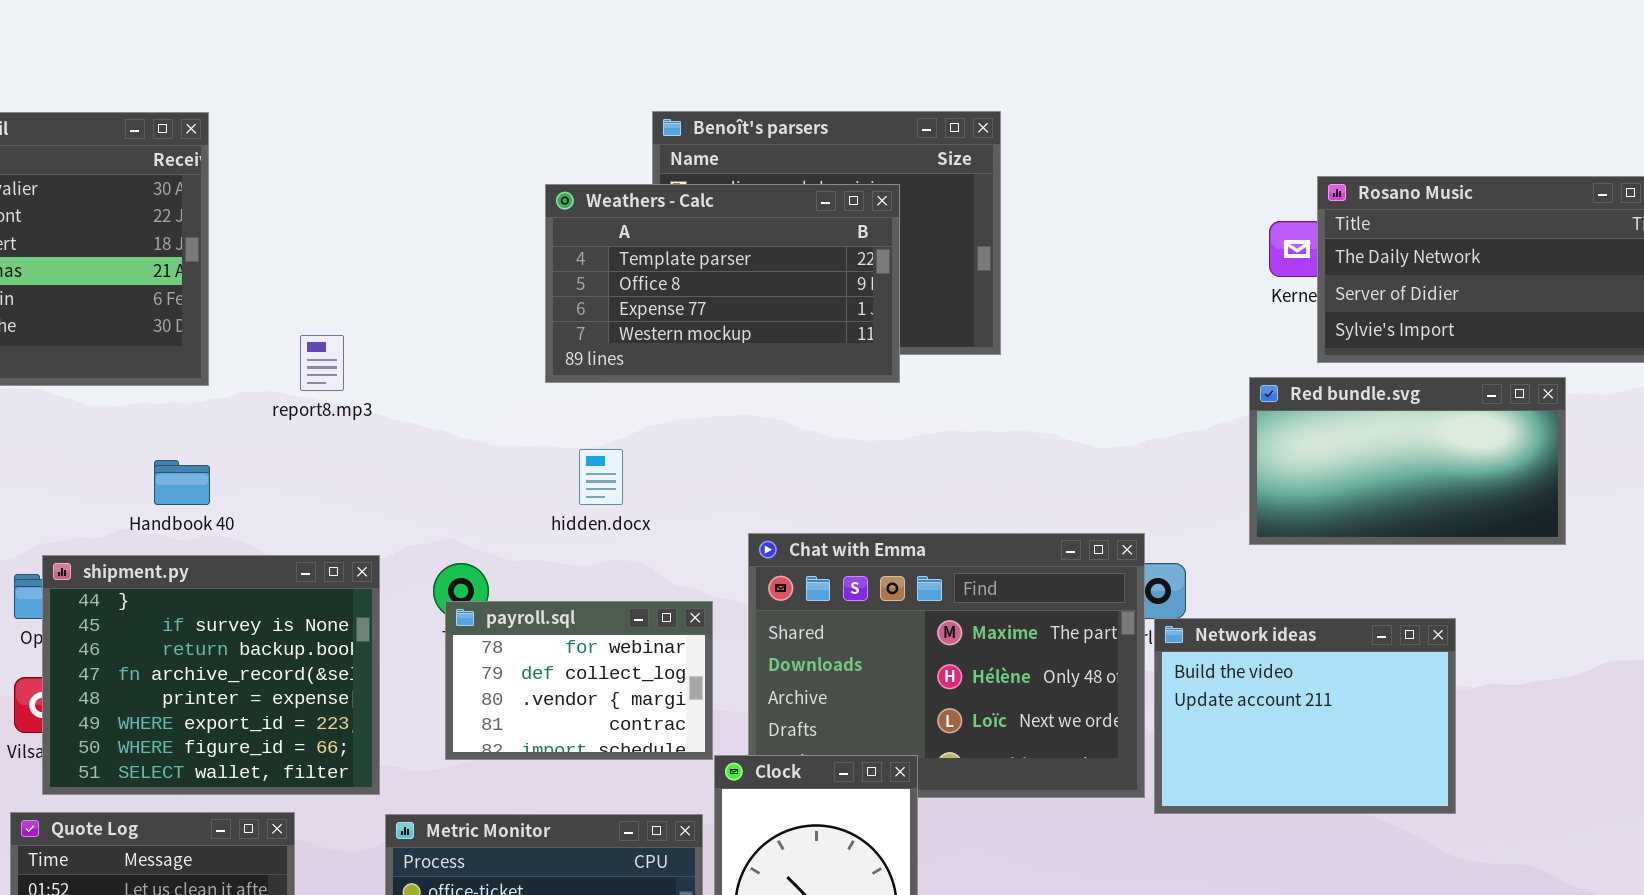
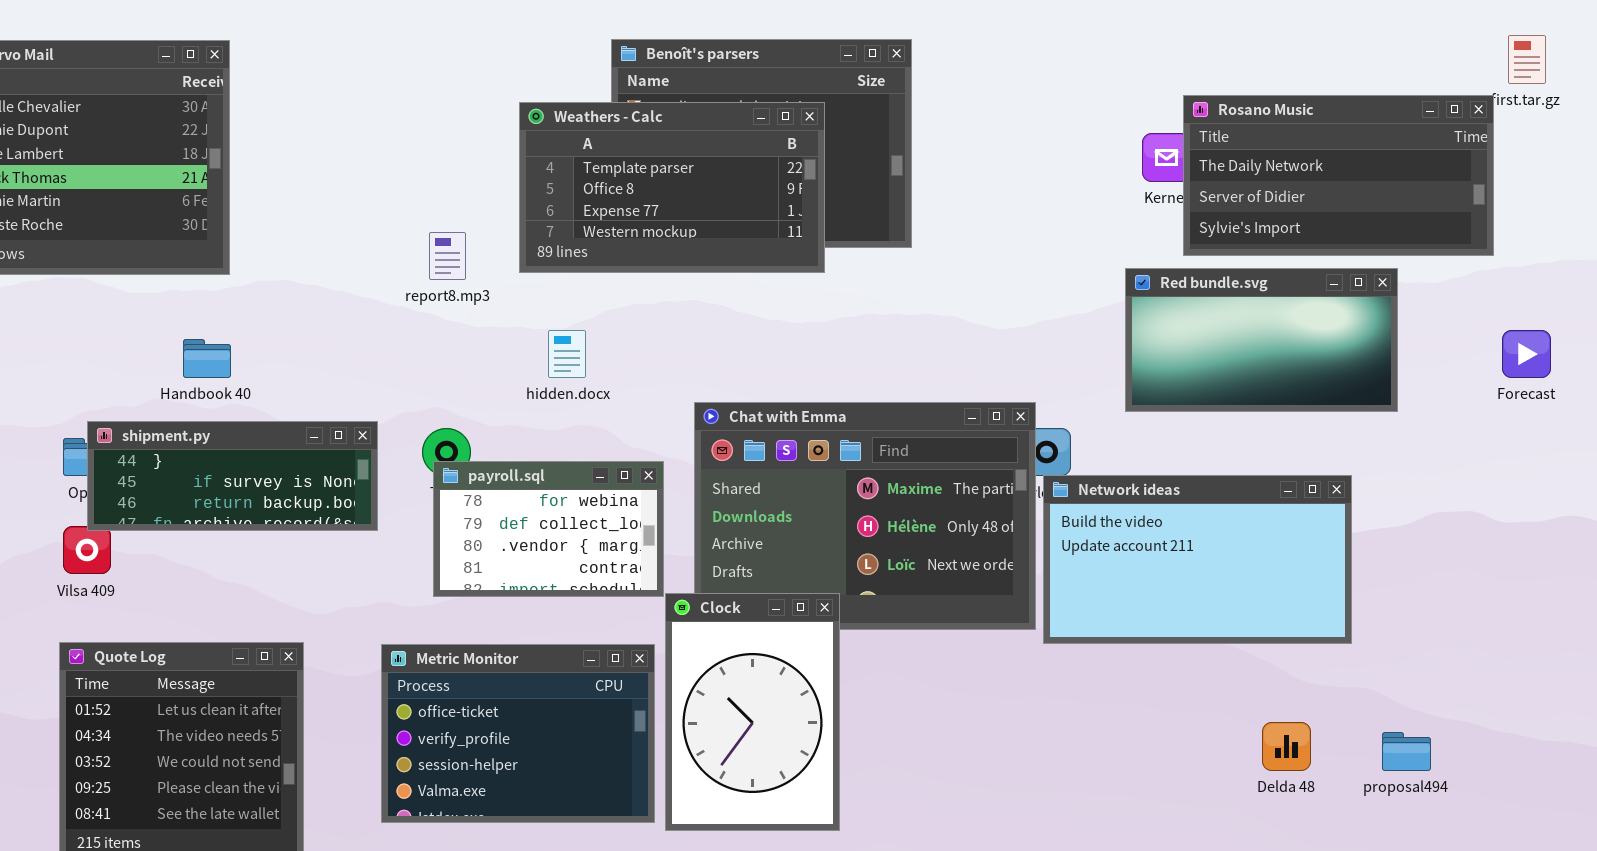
report8.mp3: [300,335,344,391] -> [429,232,466,280], moved
shipment.py: [42,555,380,795] -> [87,421,378,531], resized
Network ideas: [1154,618,1456,814] -> [1043,475,1352,644], resized

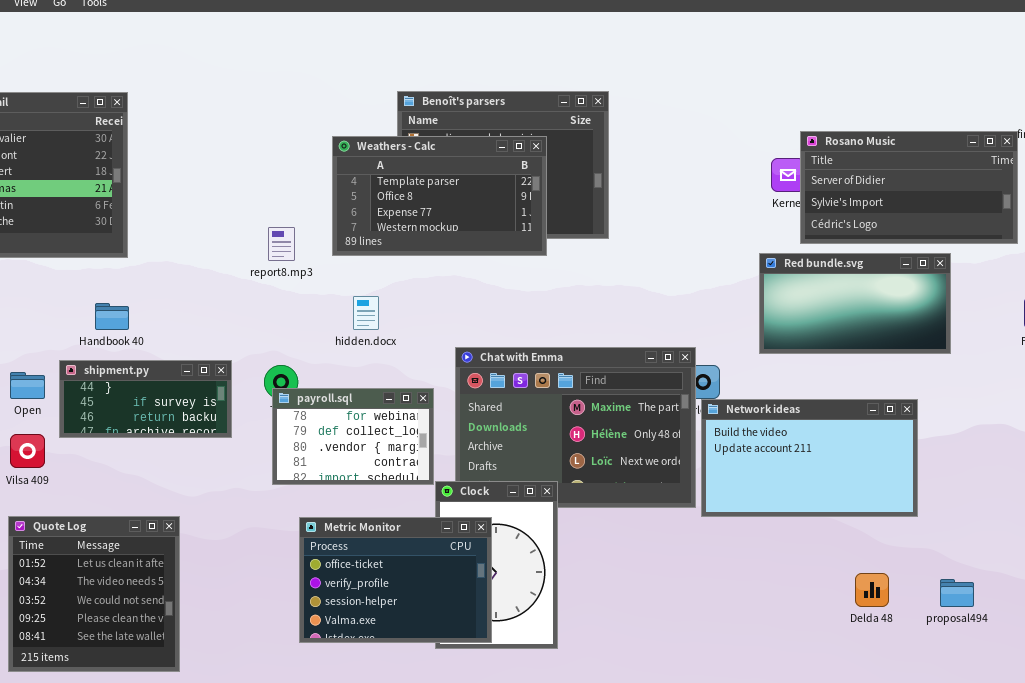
Rosano Music: [1183,95,1494,256] -> [800,131,1018,244], scrolled down 1 row
shipment.py: [87,421,378,531] -> [59,360,232,438], resized
Metric Monitor: [381,644,655,823] -> [299,517,492,643], moved

